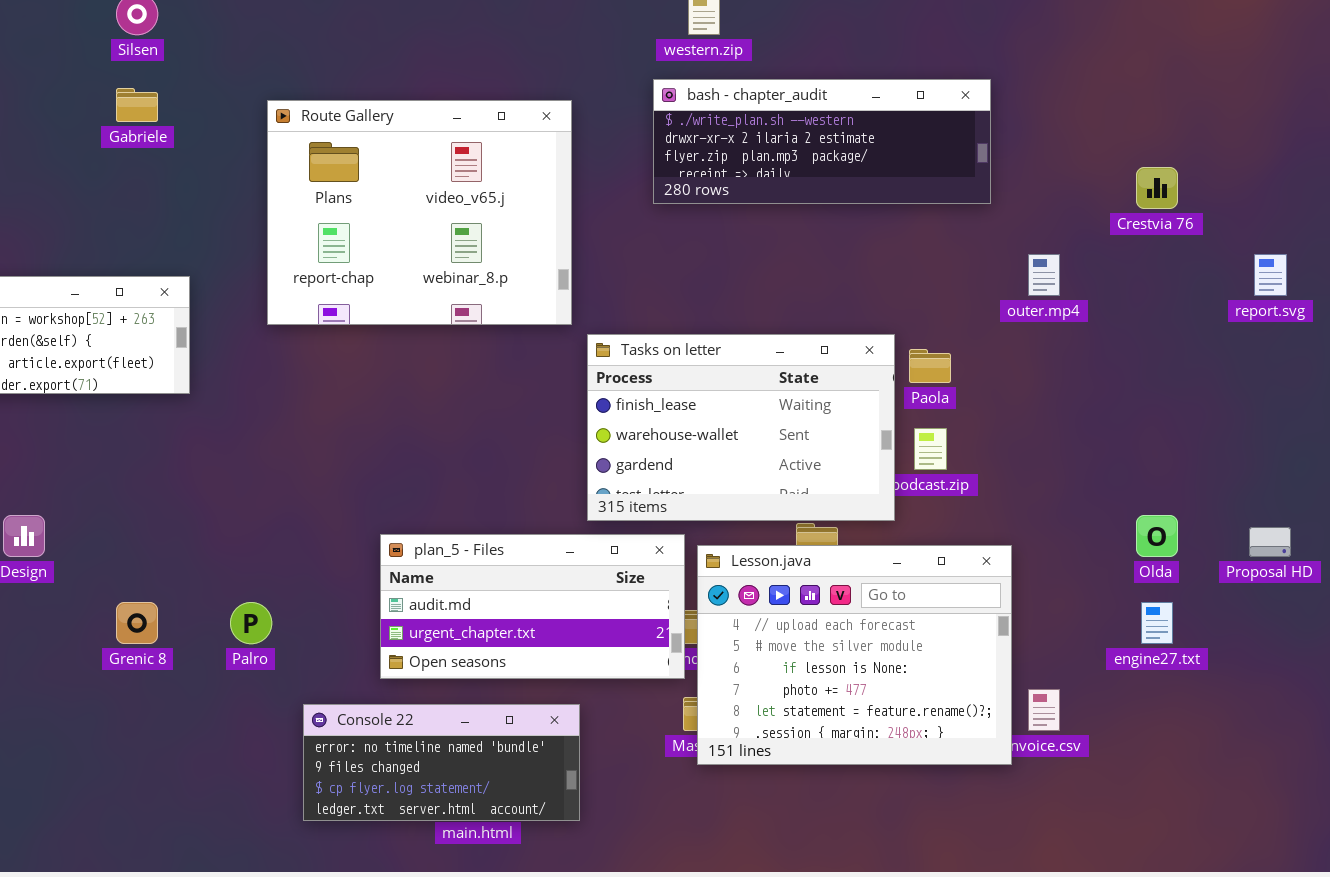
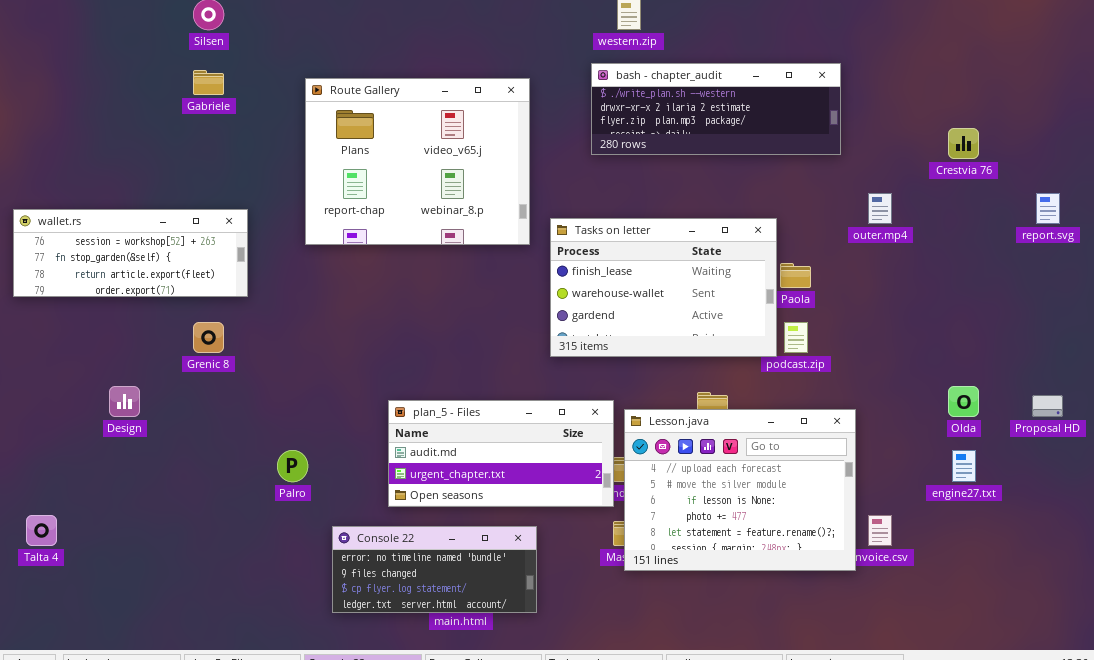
Tasks on letter: [587,334,895,521] -> [550,218,777,357], moved
Grenic 8: [116,602,158,644] -> [193,322,224,353], moved

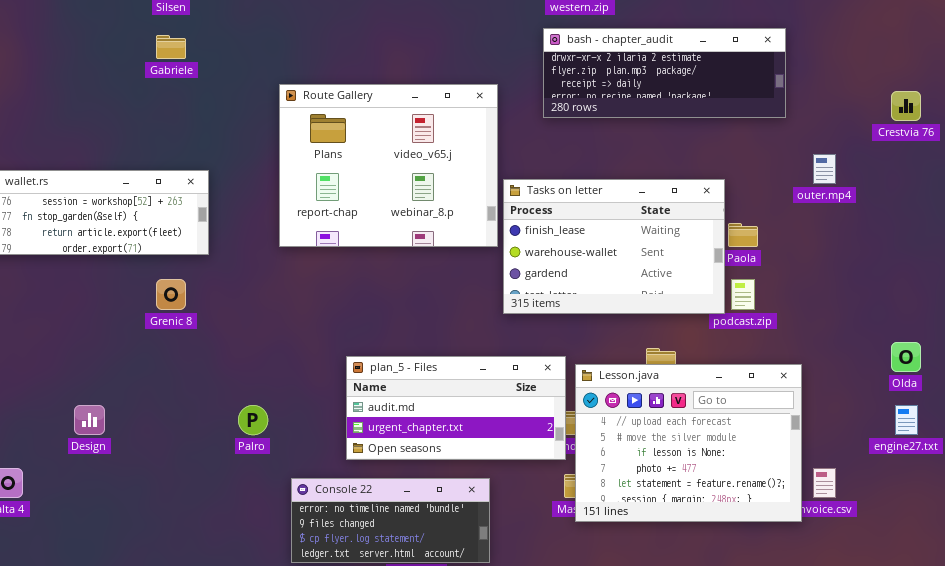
bash - chapter_audit: [591,63,841,155] -> [543,28,786,118], scrolled down 1 row
Route Gallery: [305,78,530,245] -> [279,84,498,247], moved
Design: [109,386,140,417] -> [74,405,105,435], moved

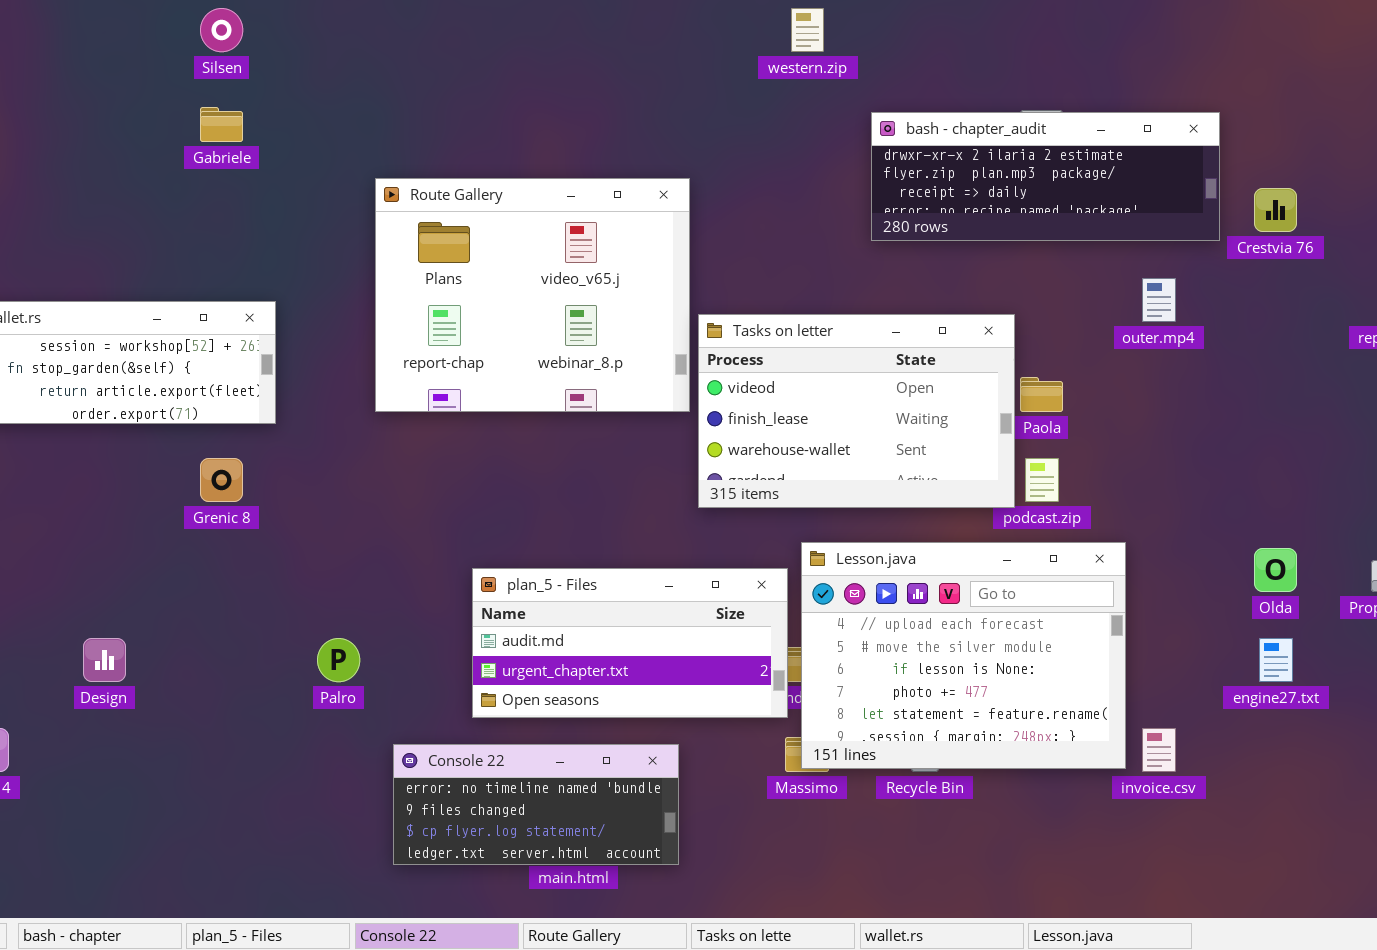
bash - chapter_audit: [543,28,786,118] -> [871,112,1220,241], moved
Tasks on letter: [503,179,725,314] -> [698,314,1015,508], scrolled up 1 row
Lesson.java: [575,364,802,522] -> [801,542,1126,769], moved

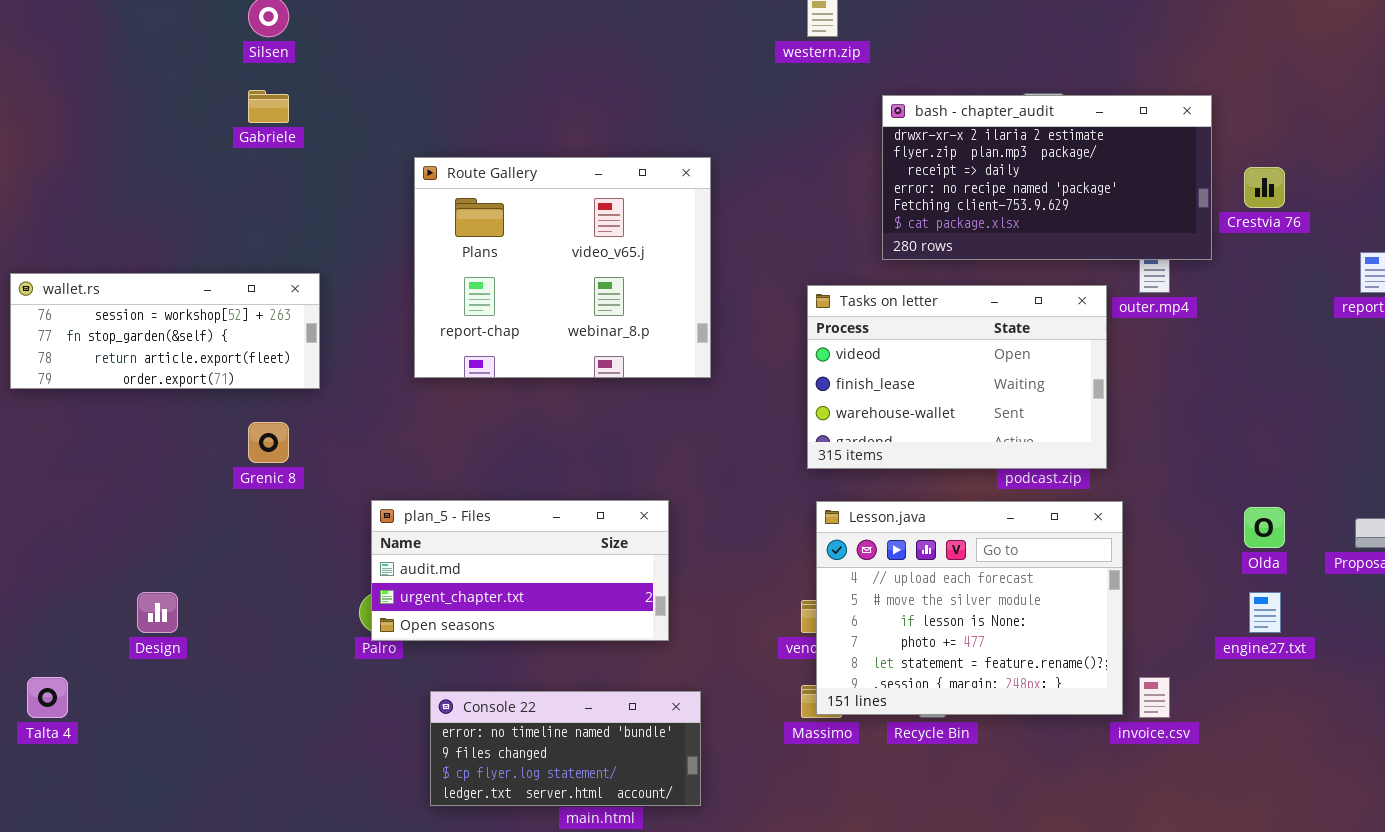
bash - chapter_audit: [871,112,1220,241] -> [882,95,1212,260], resized
Tasks on letter: [698,314,1015,508] -> [807,285,1107,469], moved
plan_5 - Files: [472,568,788,718] -> [371,500,669,641], moved

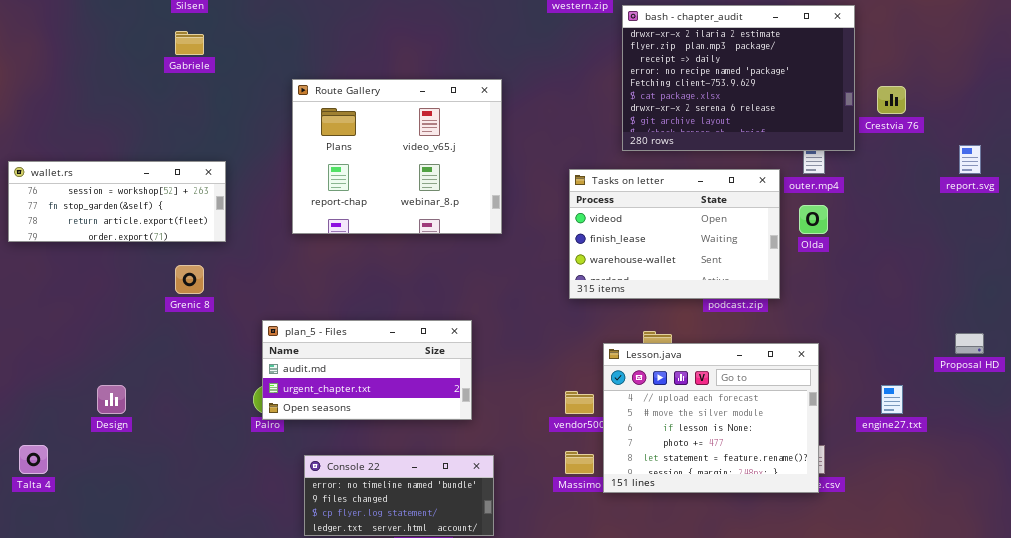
bash - chapter_audit: [882,95,1212,260] -> [622,5,855,151], resized
Lesson.java: [816,501,1123,715] -> [603,343,819,493], moved
Olda: [1244,507,1285,548] -> [799,205,828,234], moved

